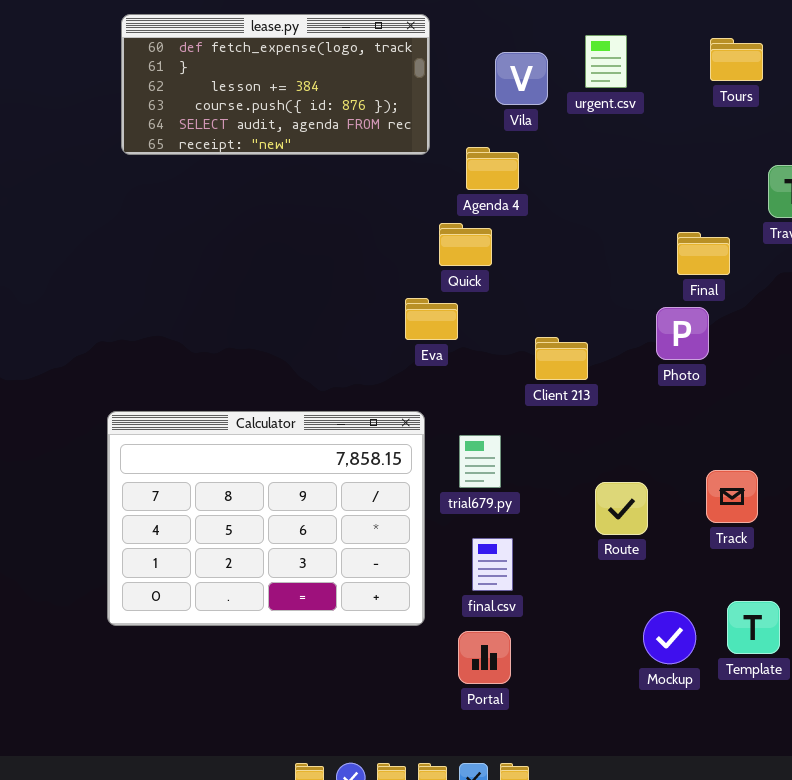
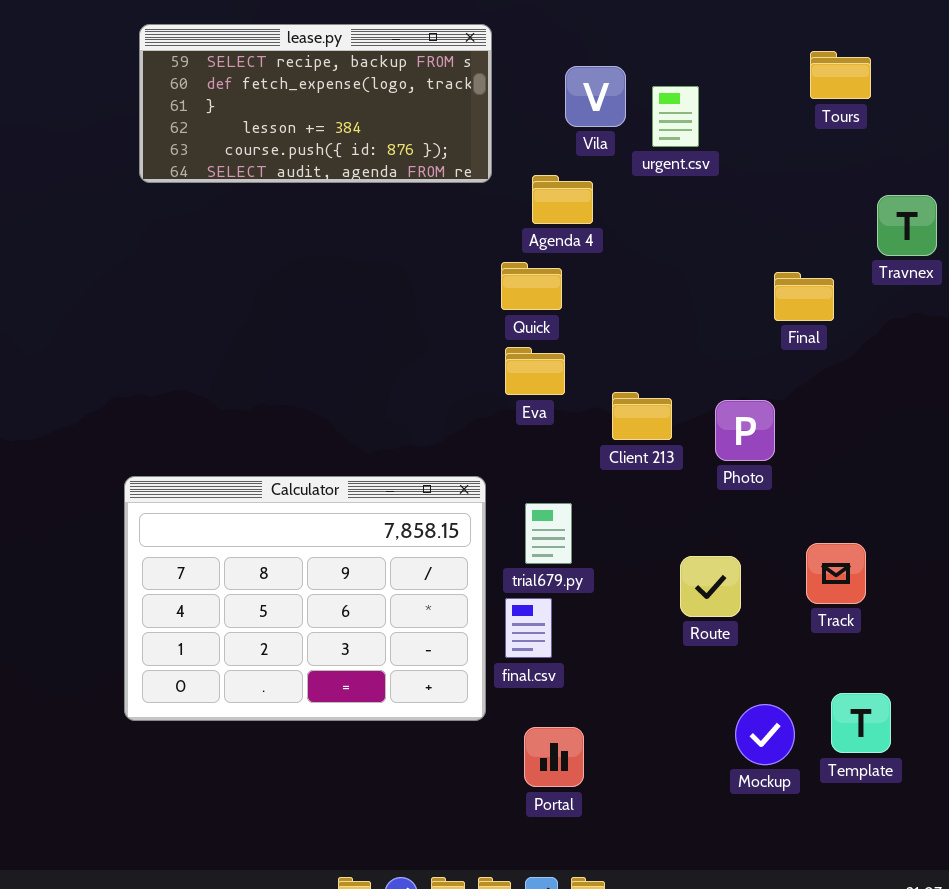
lease.py: [121,14,430,155] -> [139,24,492,183], scrolled up 1 row
urgent.csv: [585,35,627,88] -> [652,86,699,147], moved
Eva: [405,298,458,340] -> [505,347,565,395], moved
Photo: [656,307,709,360] -> [715,400,775,461], moved
final.csv: [472,538,513,591] -> [505,598,552,658], moved

